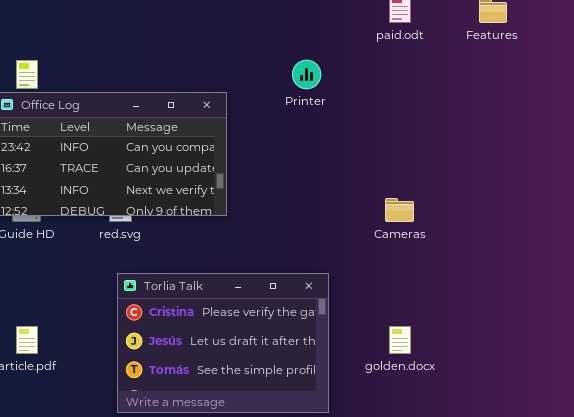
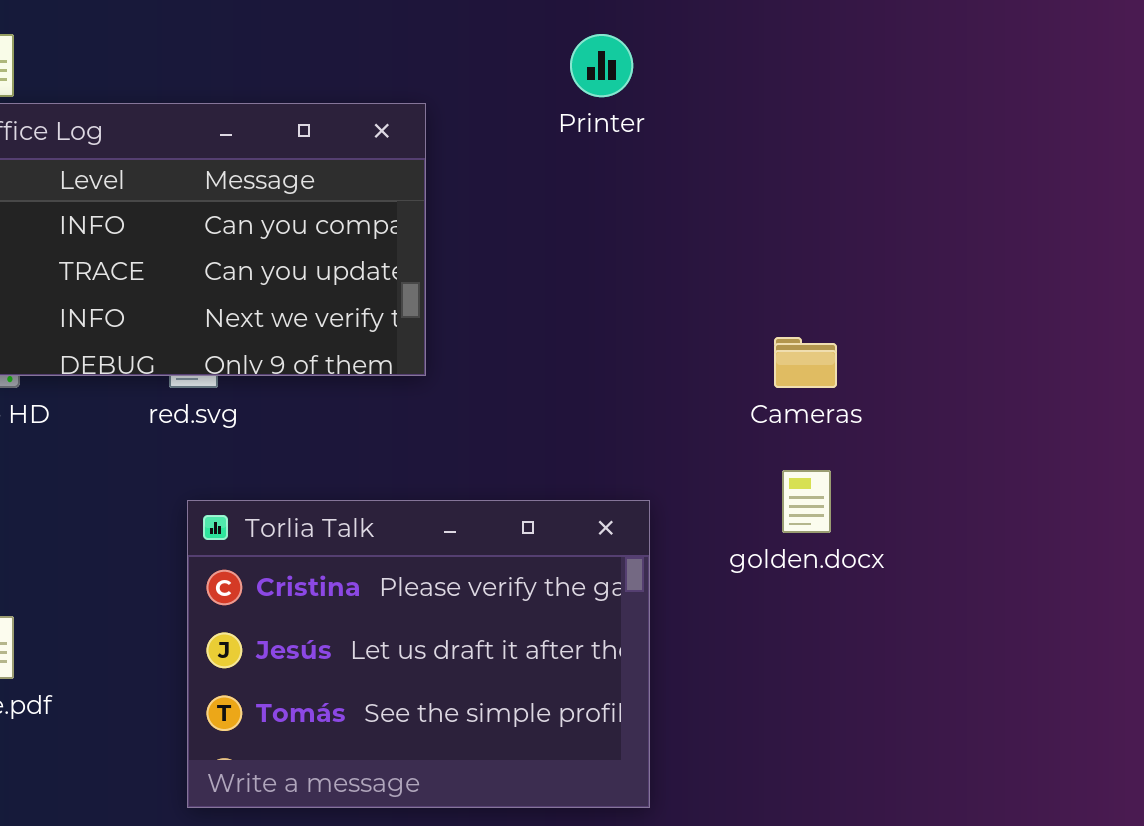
golden.docx: [389,326,411,354] -> [782,470,831,533], moved

